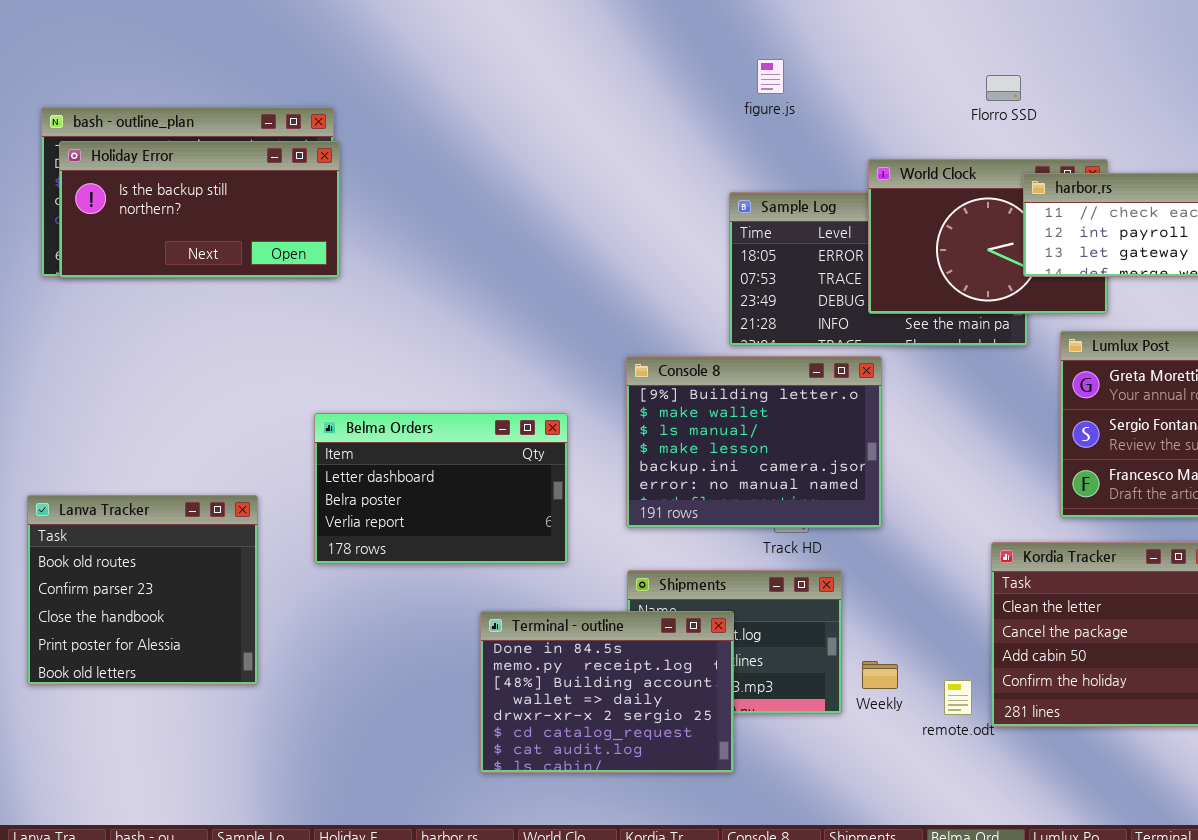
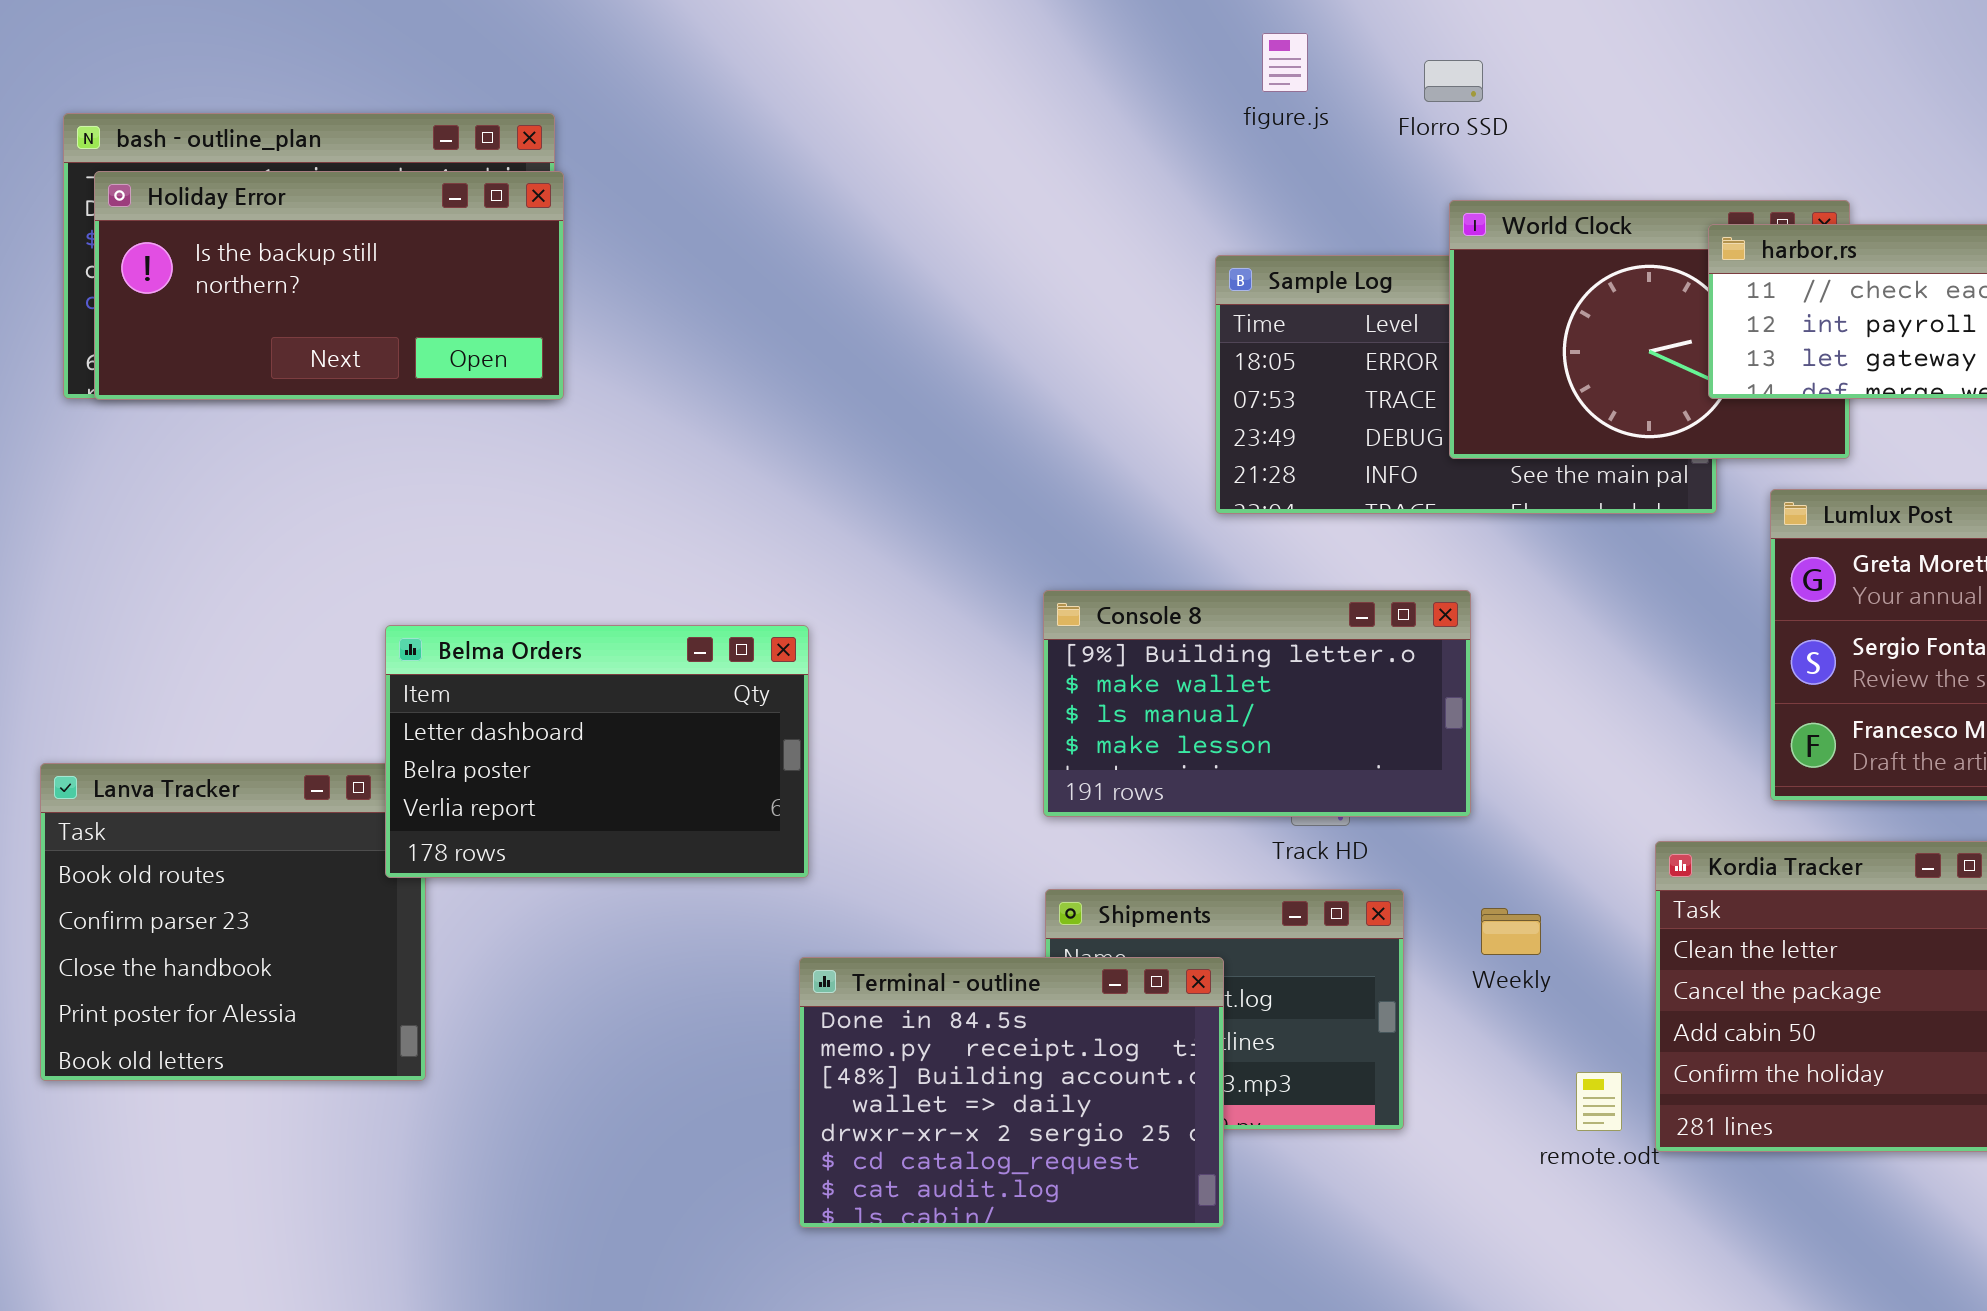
Florro SSD: [986,75,1021,101] -> [1424,60,1483,102], moved
Console 8: [626,356,882,528] -> [1043,590,1471,817], resized
Belma Orders: [314,413,568,564] -> [385,625,809,878], moved
Weekly: [862,661,898,689] -> [1481,908,1541,955], moved

